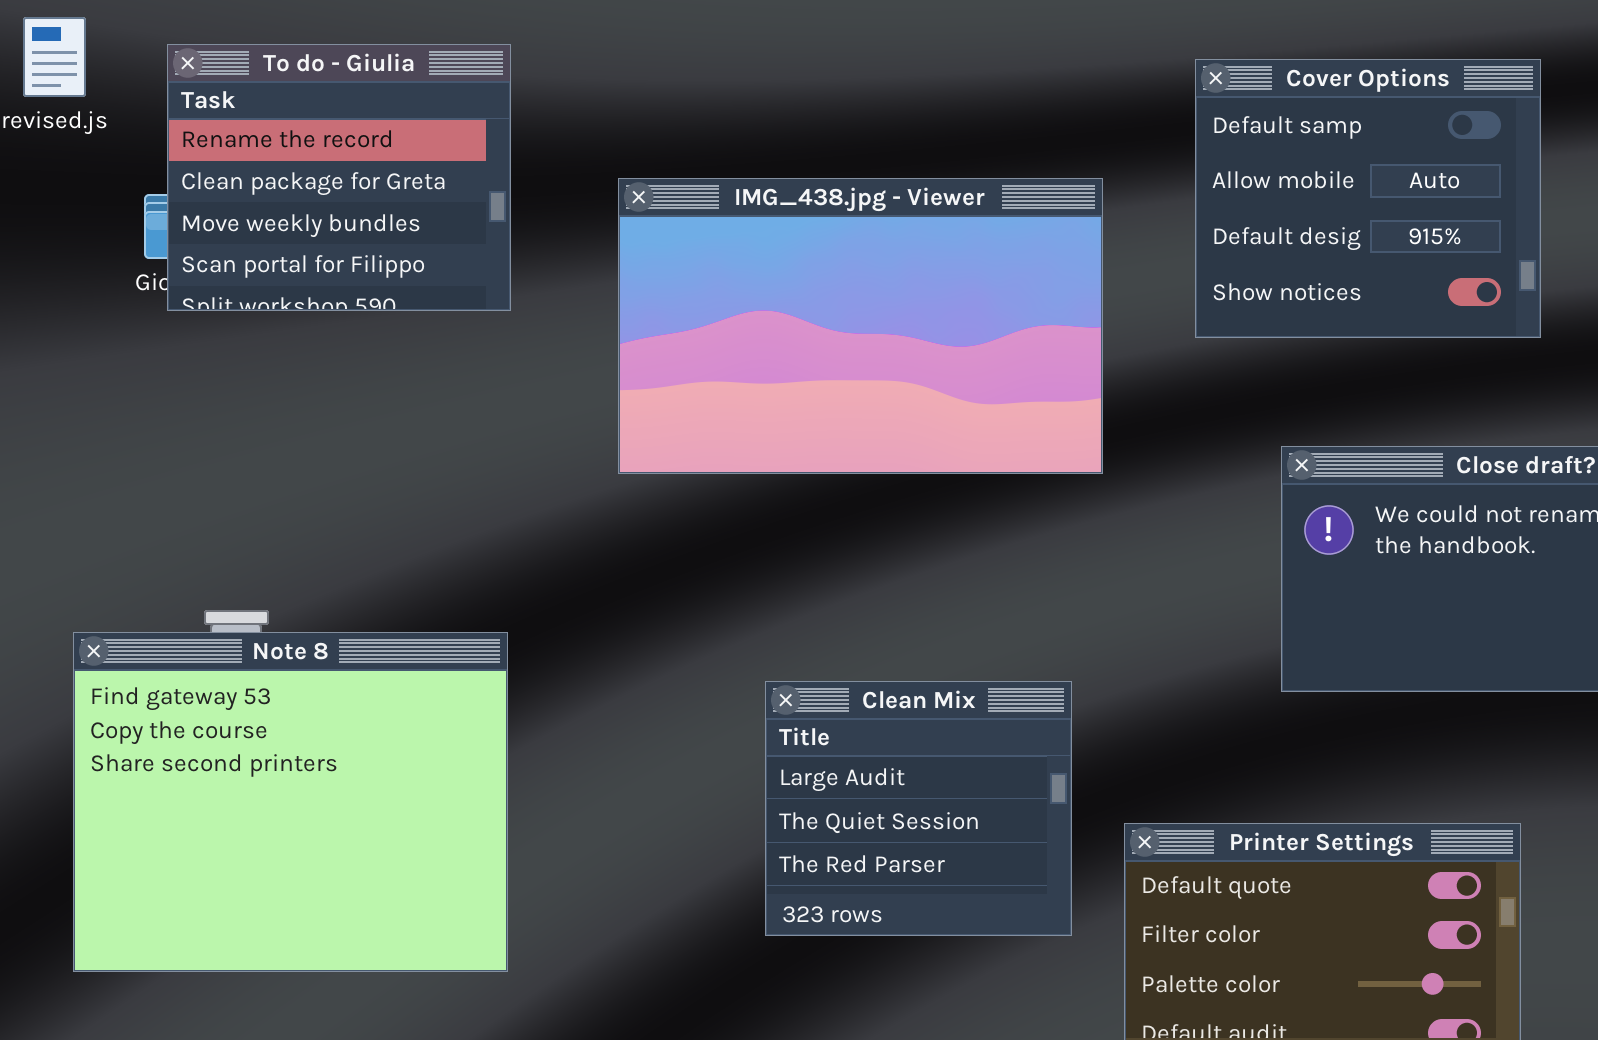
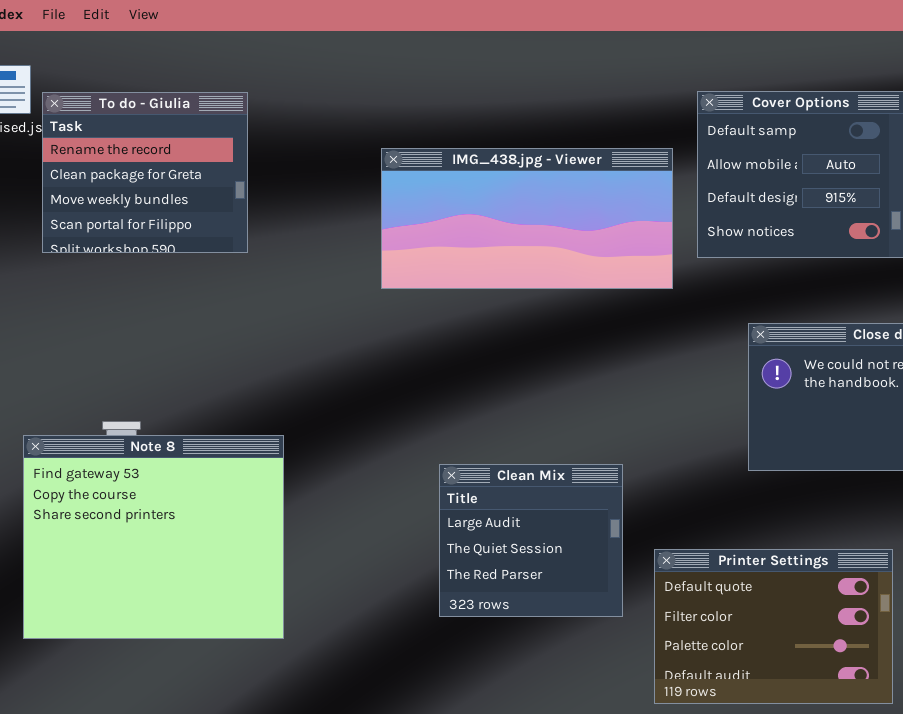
To do - Giulia: [167,44,511,311] -> [42,92,248,253], moved
IMG_438.jpg - Viewer: [618,178,1103,474] -> [381,148,673,289], moved, resized

